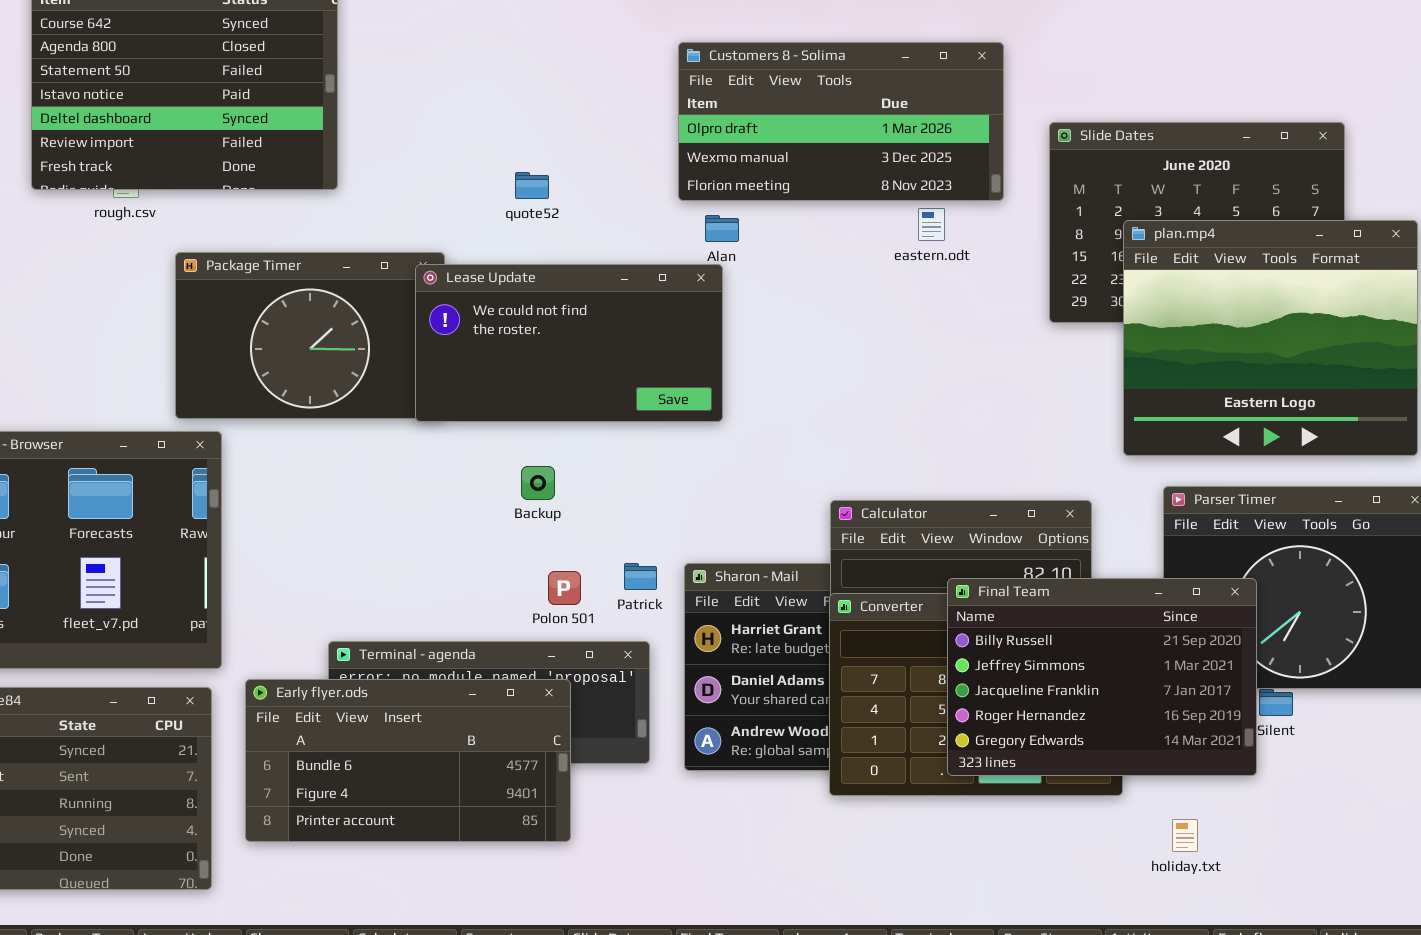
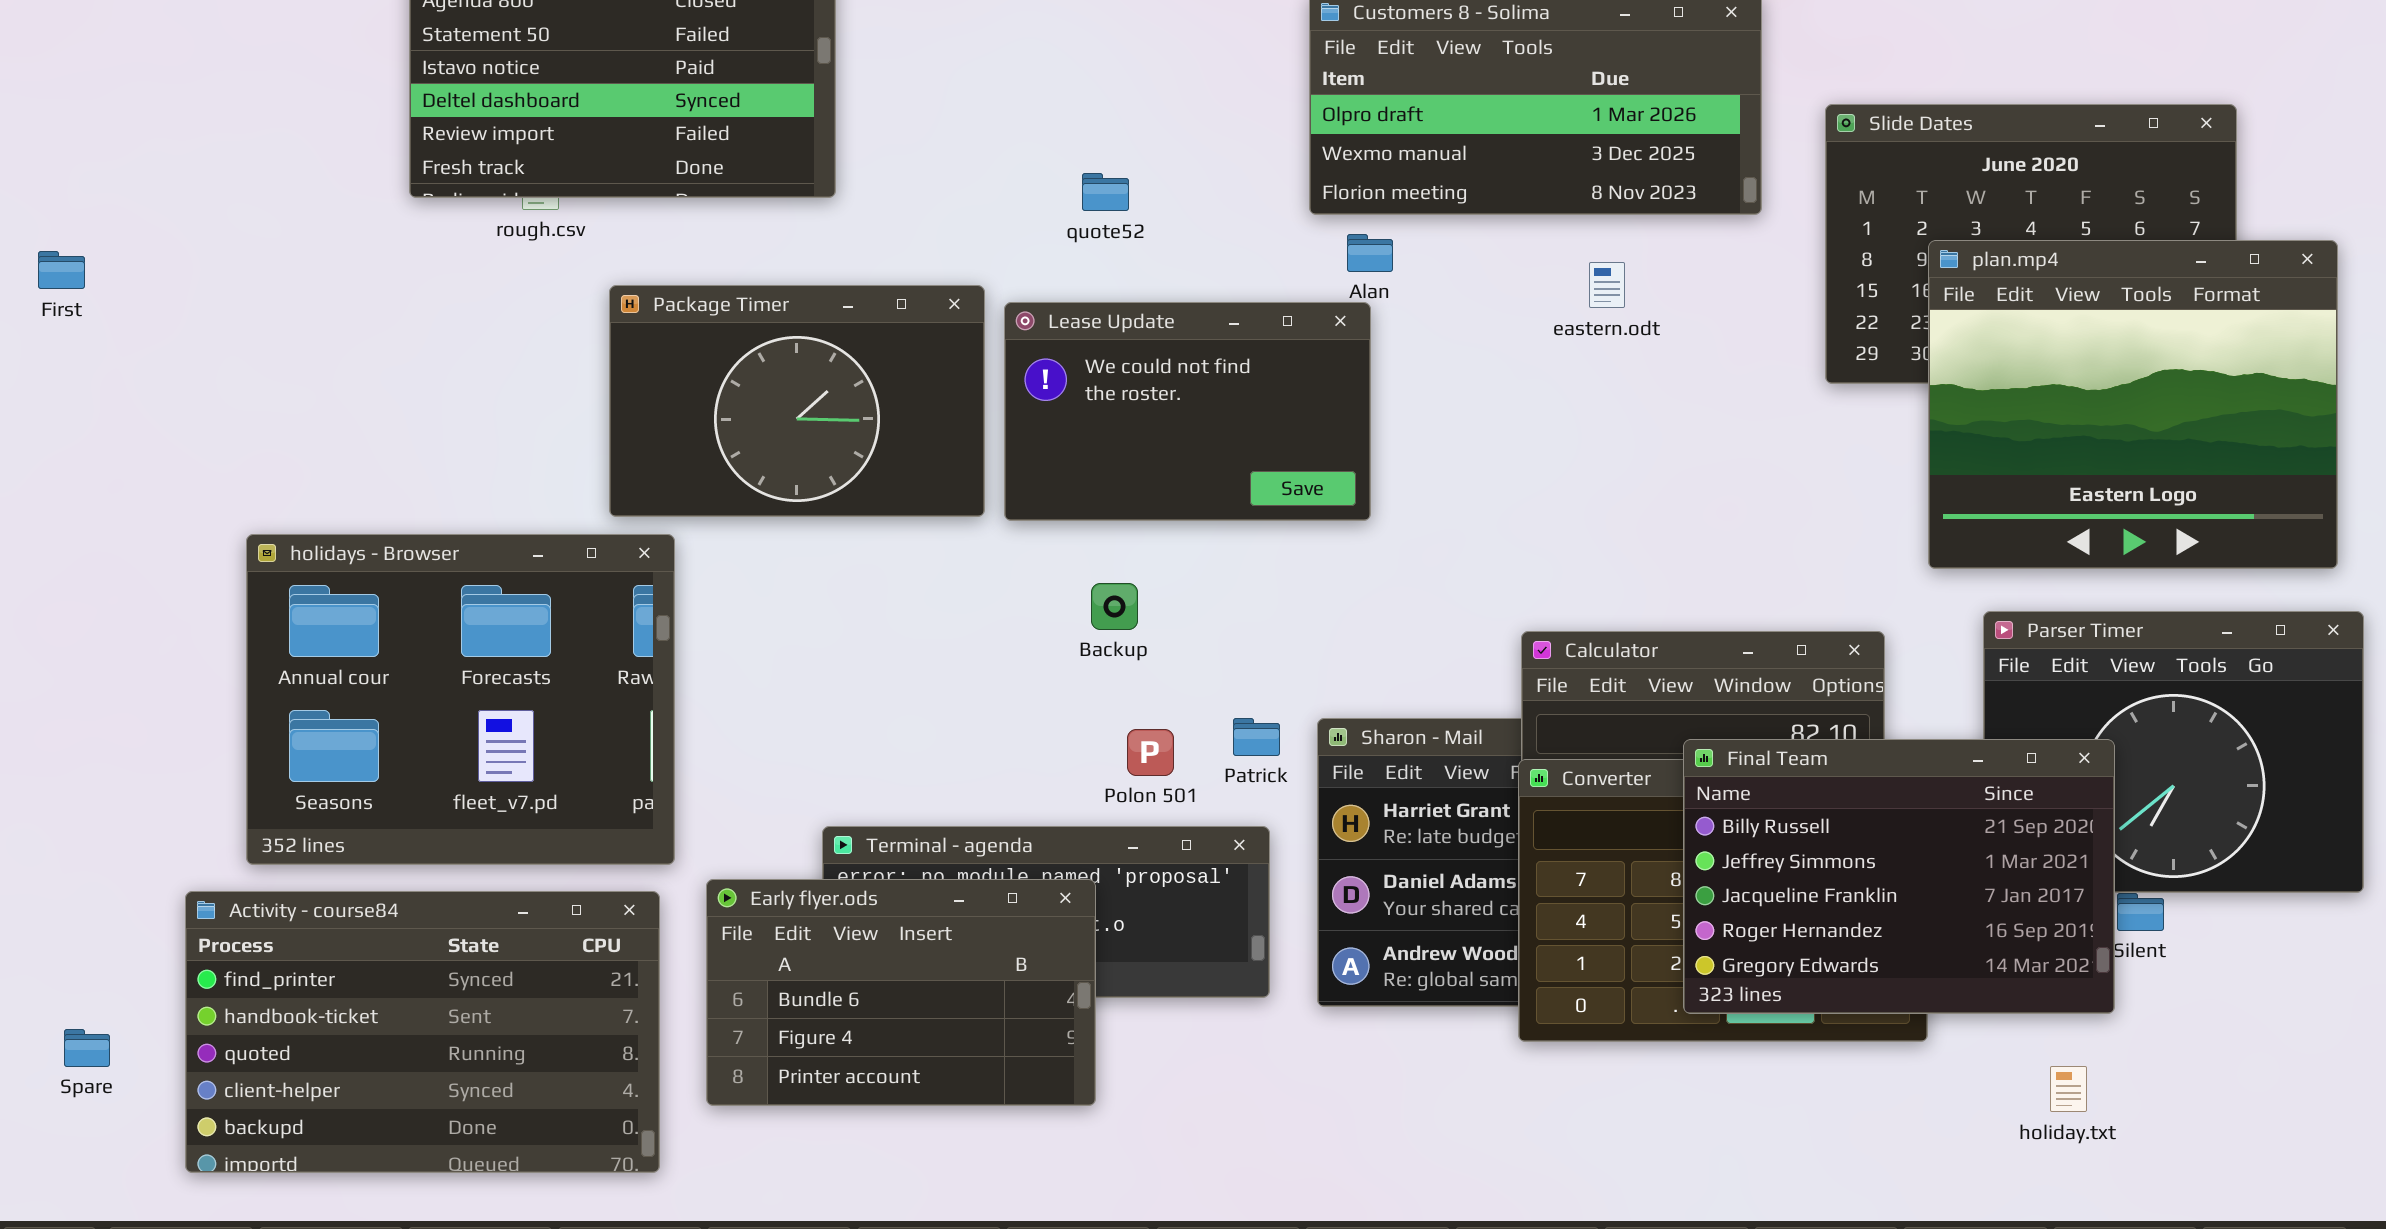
eastern.odt: [918,208,945,241] -> [1589,262,1625,308], moved
Lease Update: [415,264,723,422] -> [1004,302,1371,521], resized
Early flyer.ods: [245,679,571,842] -> [706,879,1096,1106], resized
holiday.txt: [1172,819,1198,852] -> [2050,1066,2087,1112], moved

